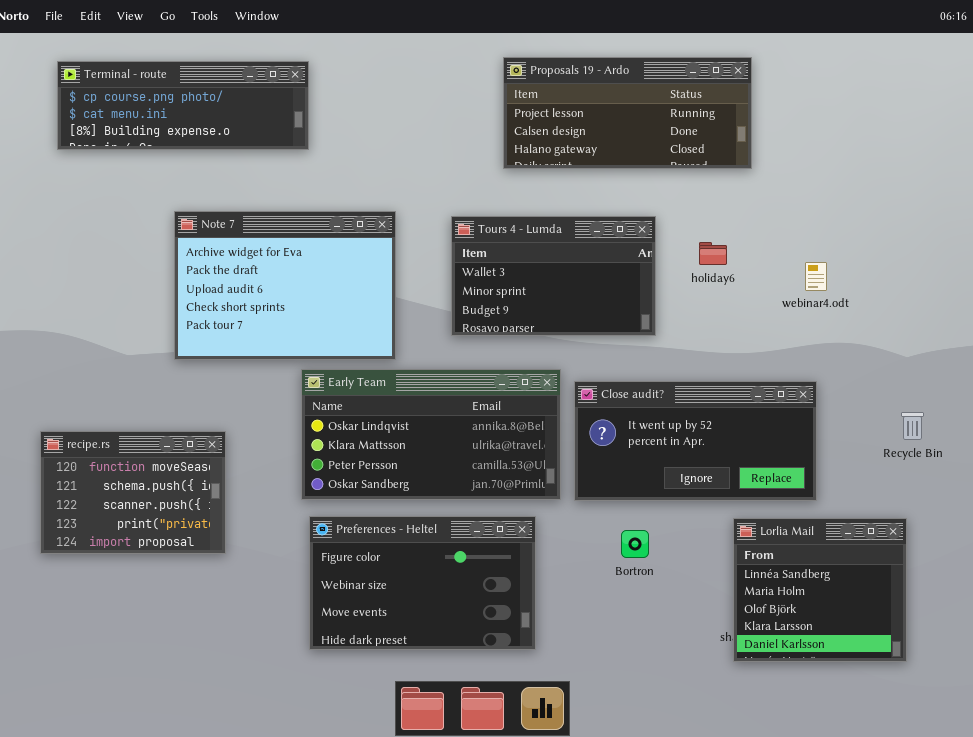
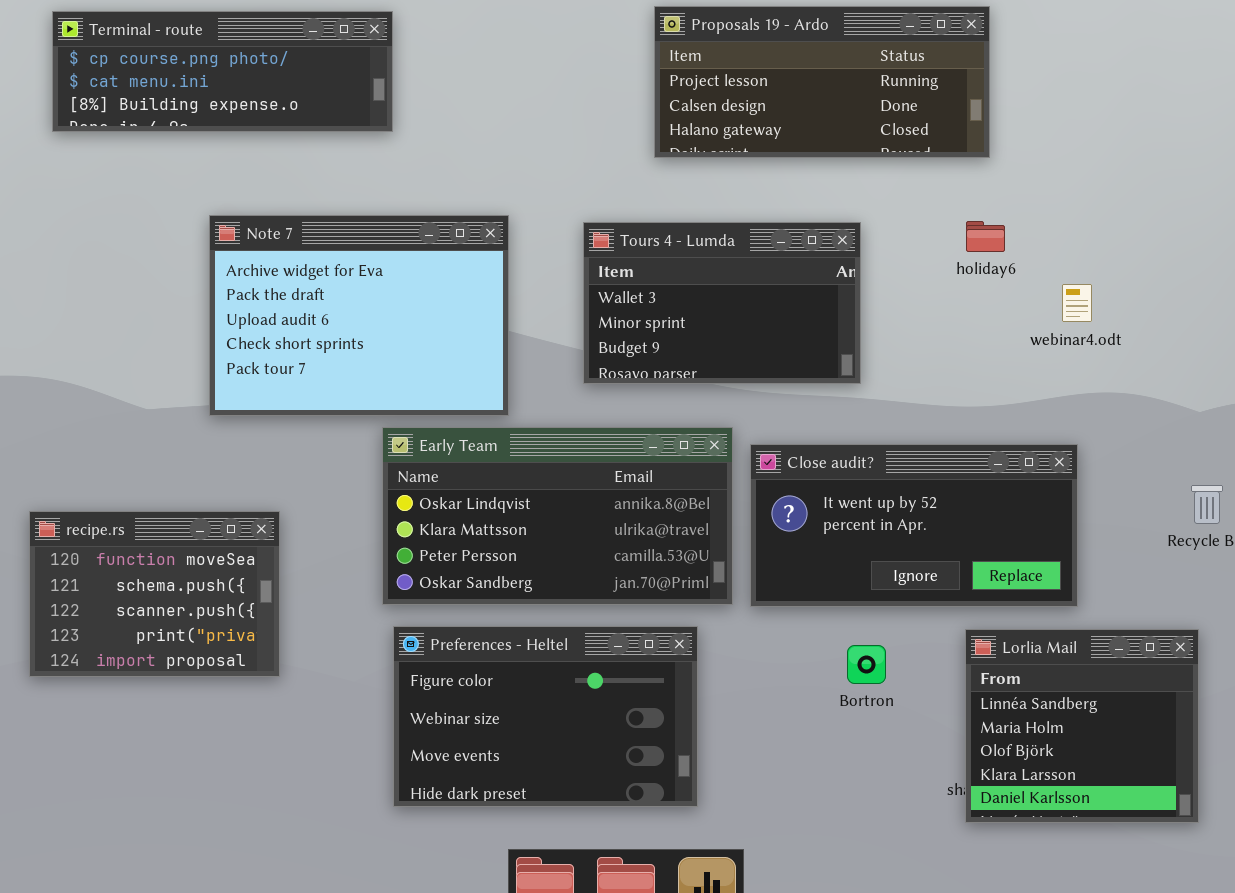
holiday6: [699,242,727,265] -> [966,221,1005,252], moved
Bortron: [621,530,649,558] -> [847,645,886,684], moved

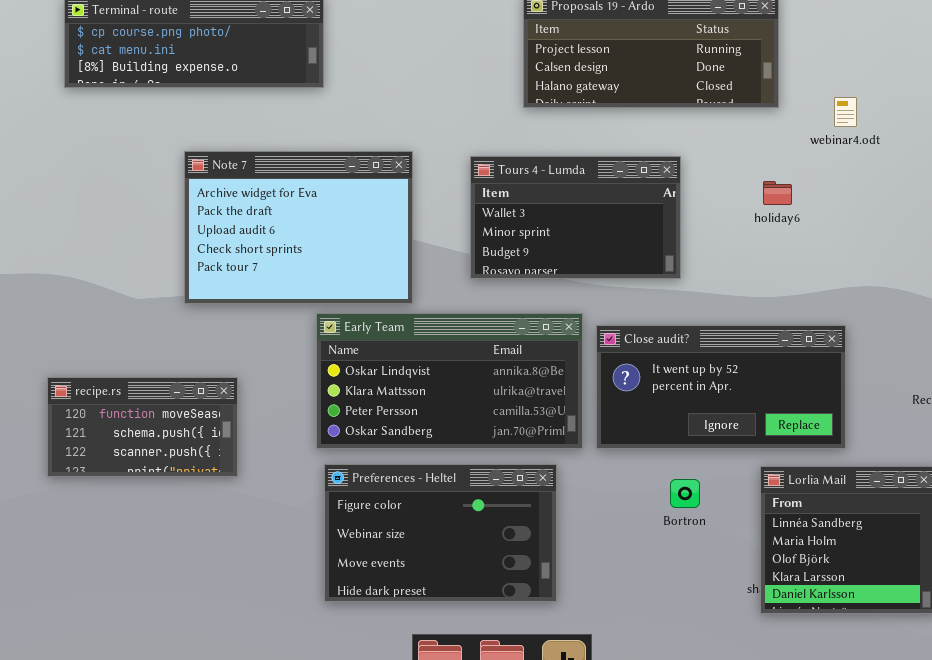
holiday6: [966,221,1005,252] -> [763,181,792,205], moved
webinar4.odt: [1062,284,1092,322] -> [834,97,857,127], moved
recipe.rs: [29,511,280,677] -> [47,377,238,477], resized

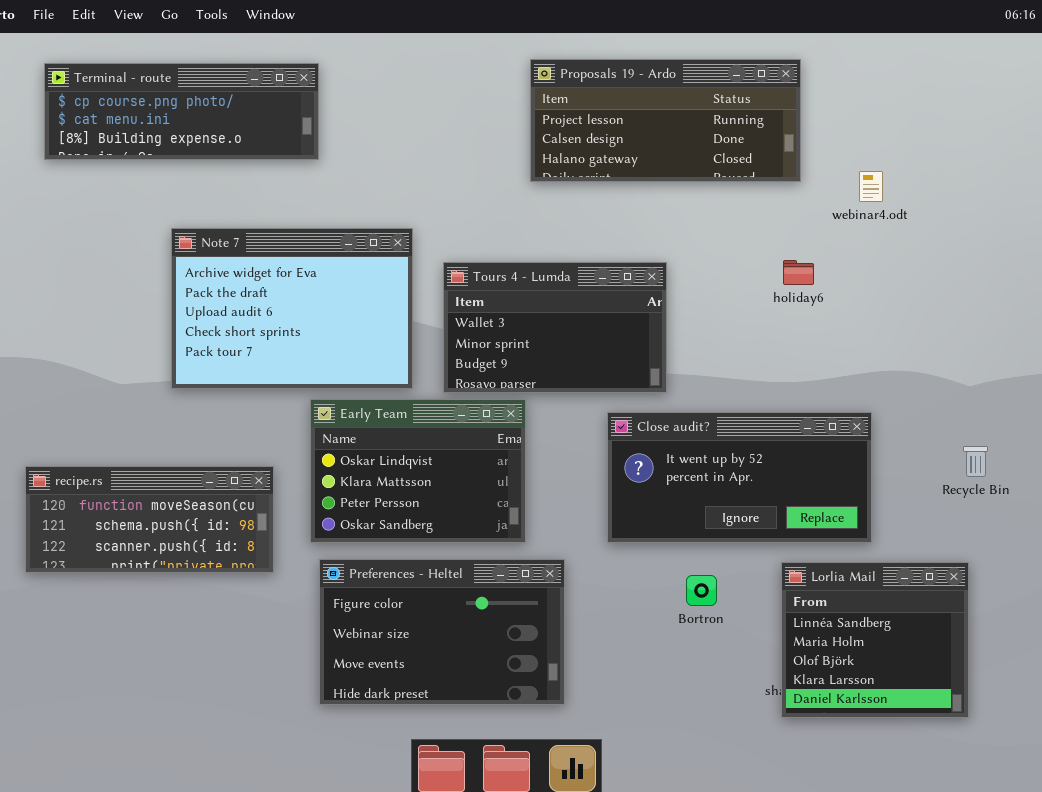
Tours 4 - Lumda: [470,156,681,279] -> [443,262,667,393], moved
Early Team: [316,313,583,449] -> [310,399,526,543], resized
recipe.rs: [47,377,238,477] -> [25,466,274,573], resized

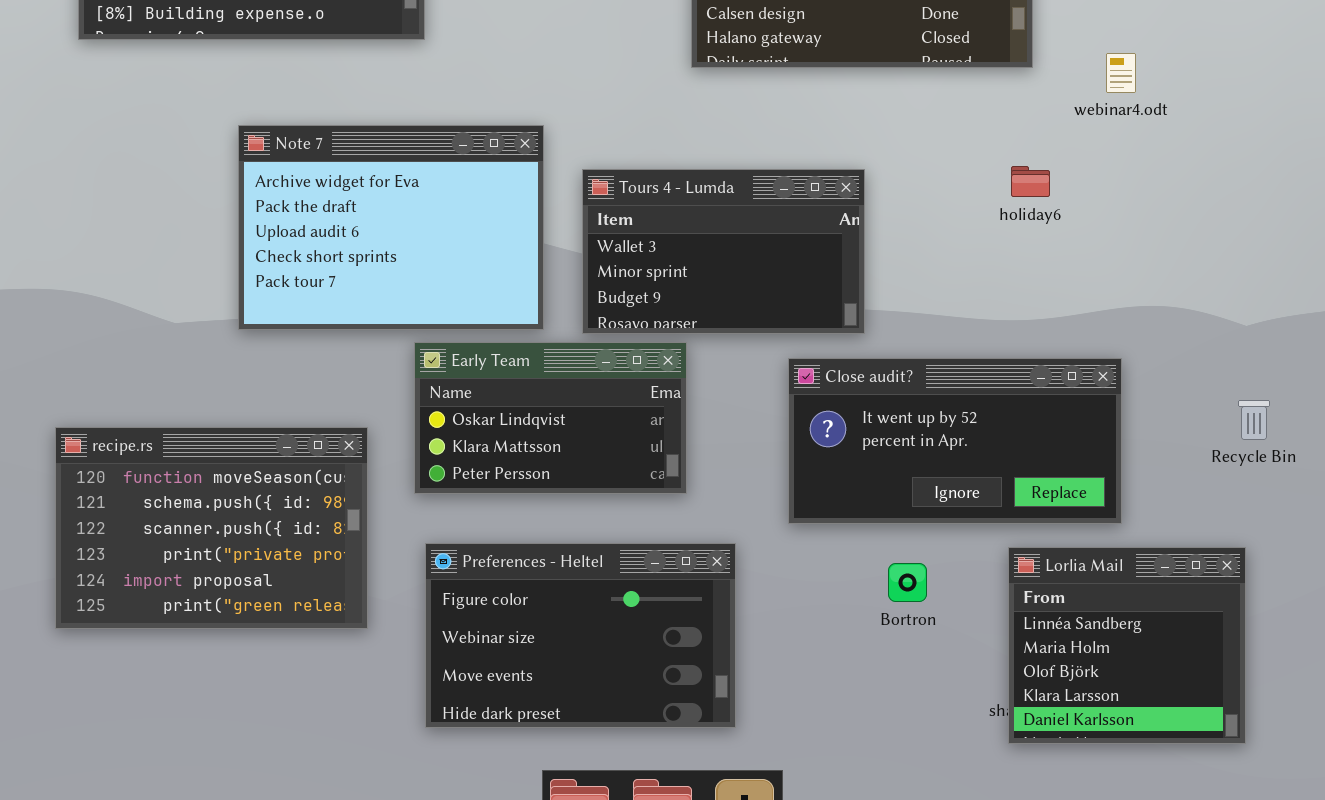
Early Team: [310,399,526,543] -> [414,342,687,494], resized
recipe.rs: [25,466,274,573] -> [55,427,368,629], resized

